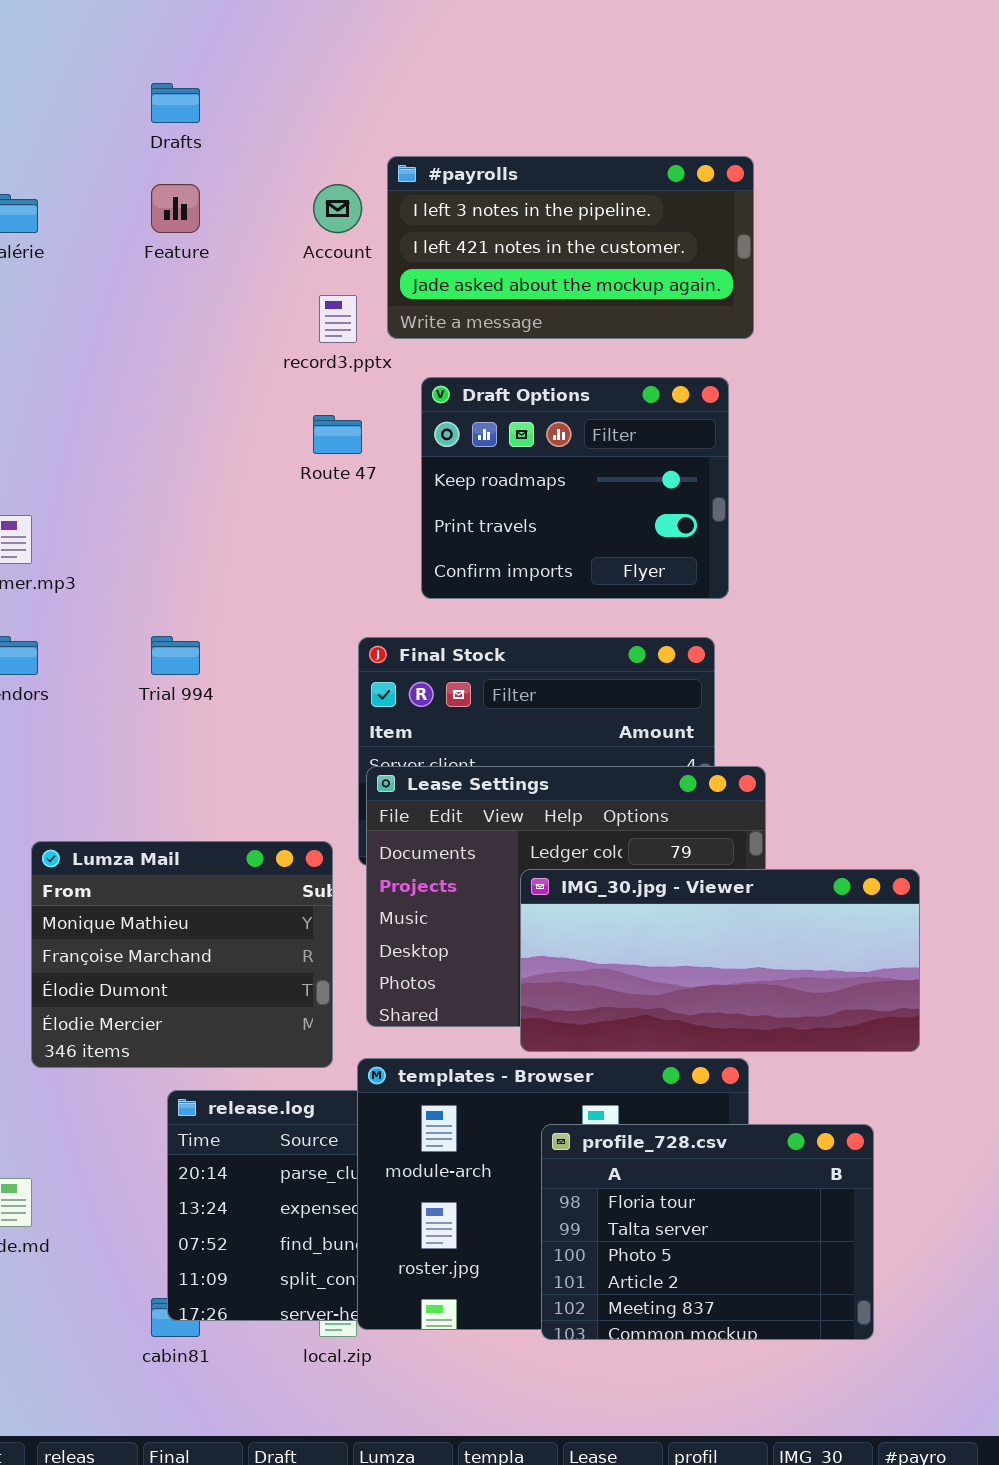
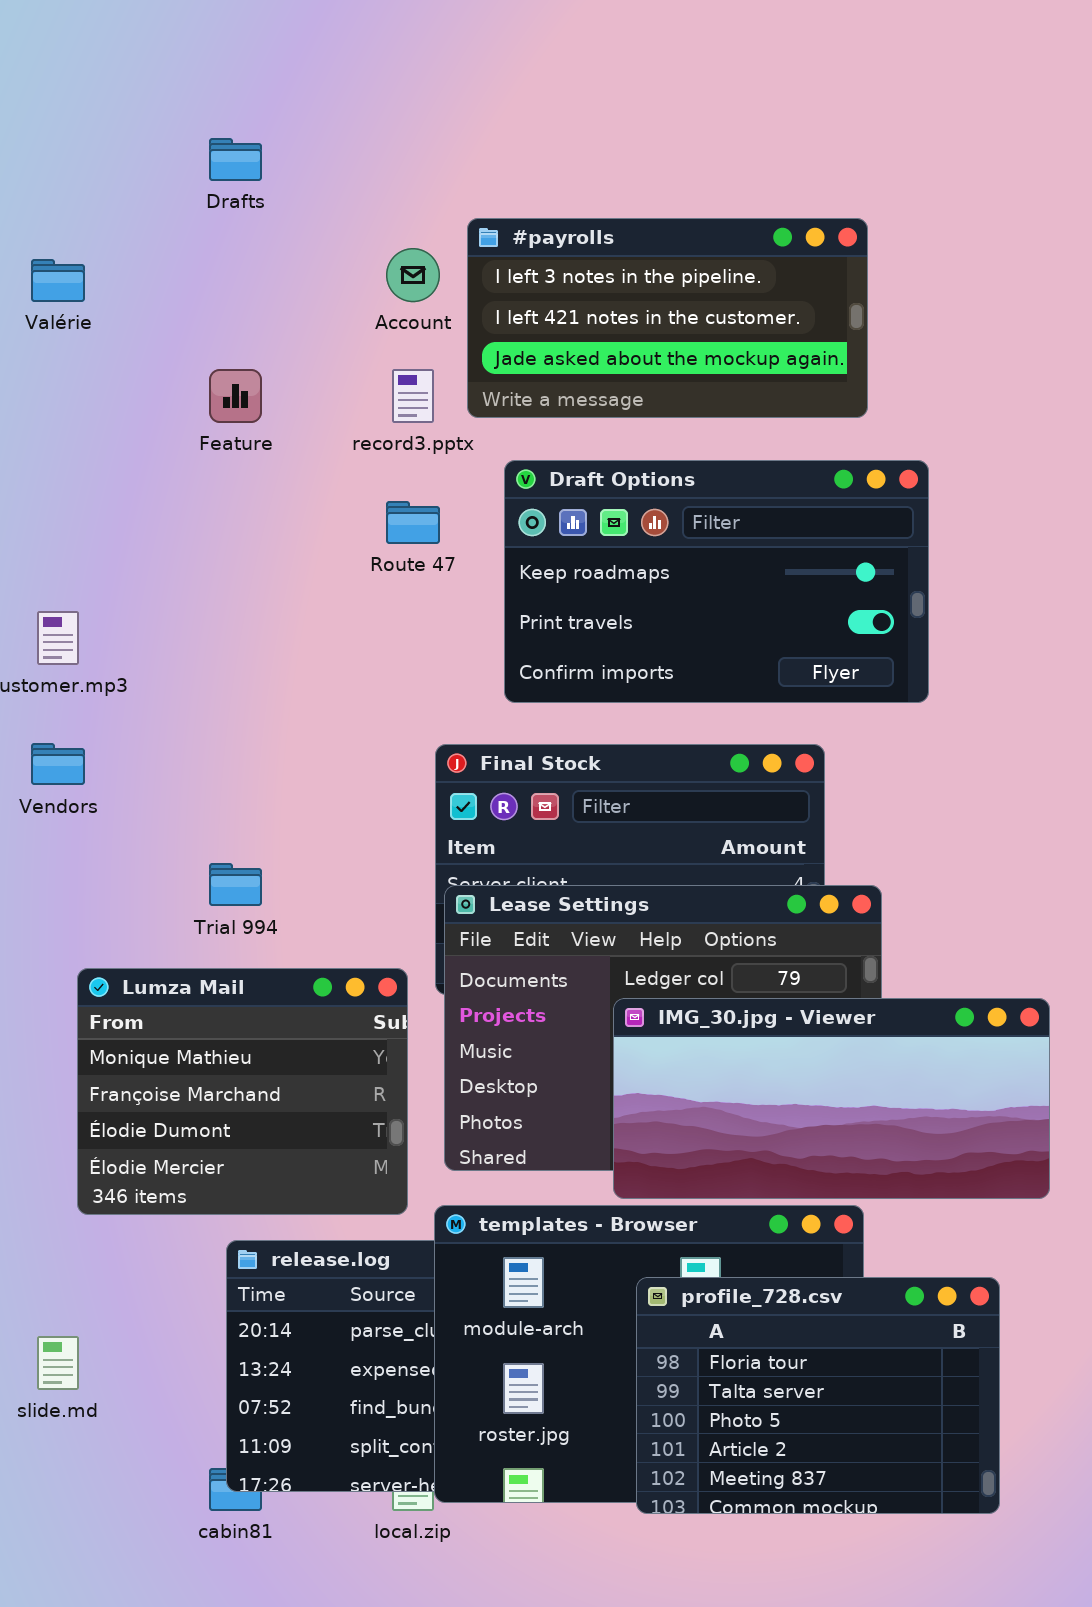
Feature: [151,184,200,233] -> [209,369,262,423], moved
Draft Options: [421,377,729,599] -> [504,460,929,703], resized
Trial 994: [151,636,200,675] -> [209,863,262,906], moved

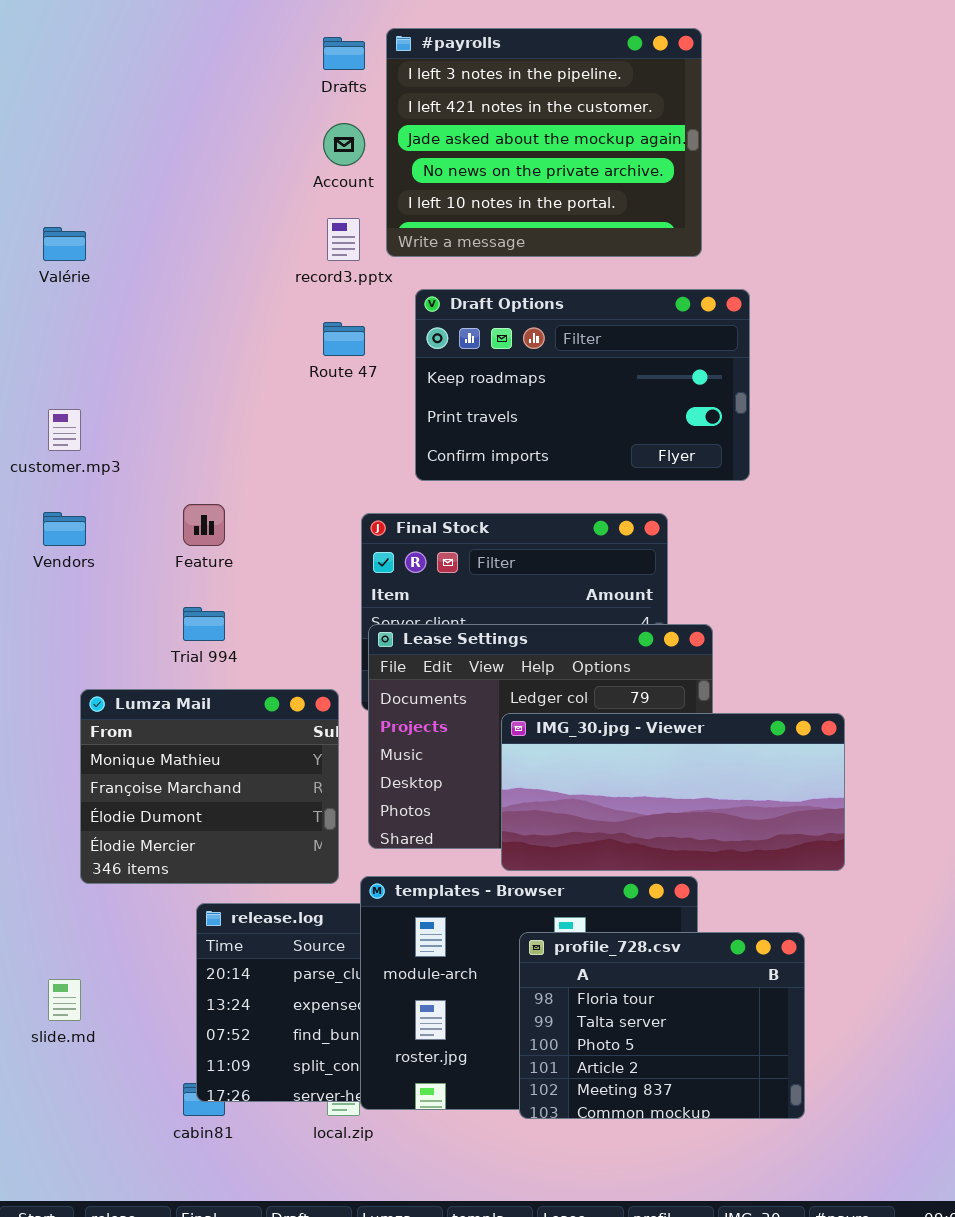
Drafts: [209,138,262,181] -> [323,37,365,70], moved
#payrolls: [467,218,868,418] -> [386,28,702,257], resized
Valérie: [31,259,85,302] -> [43,227,86,261], moved
Feature: [209,369,262,423] -> [183,504,225,546], moved

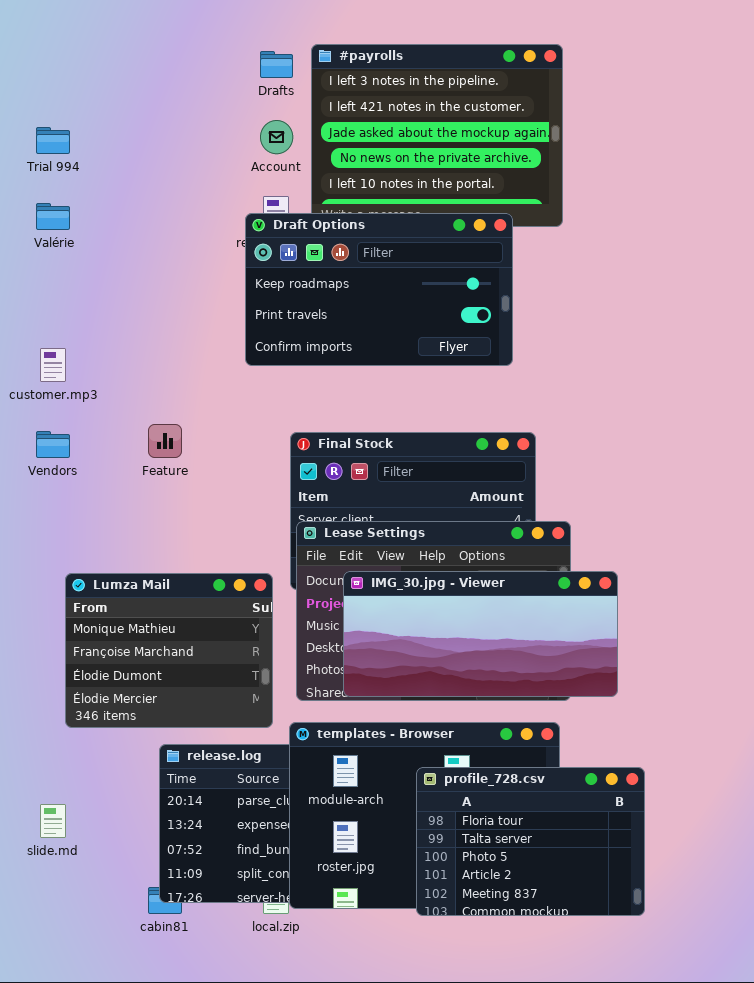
Draft Options: [415,289,750,481] -> [245,213,513,366], moved
Trial 994: [183,607,225,641] -> [36,127,70,154], moved
IMG_30.jpg - Viewer: [501,713,845,871] -> [343,571,618,697], moved

